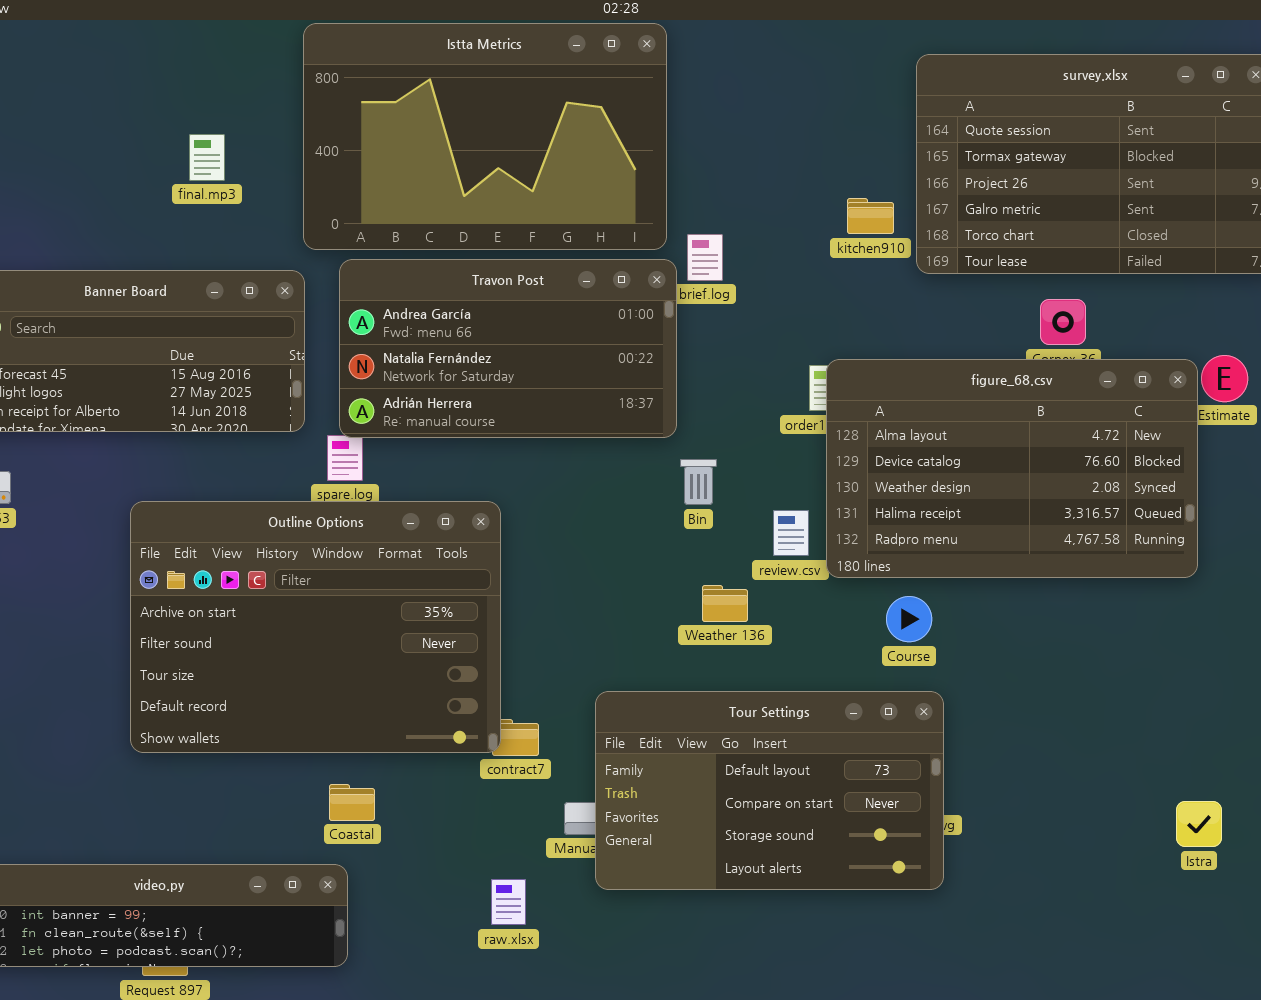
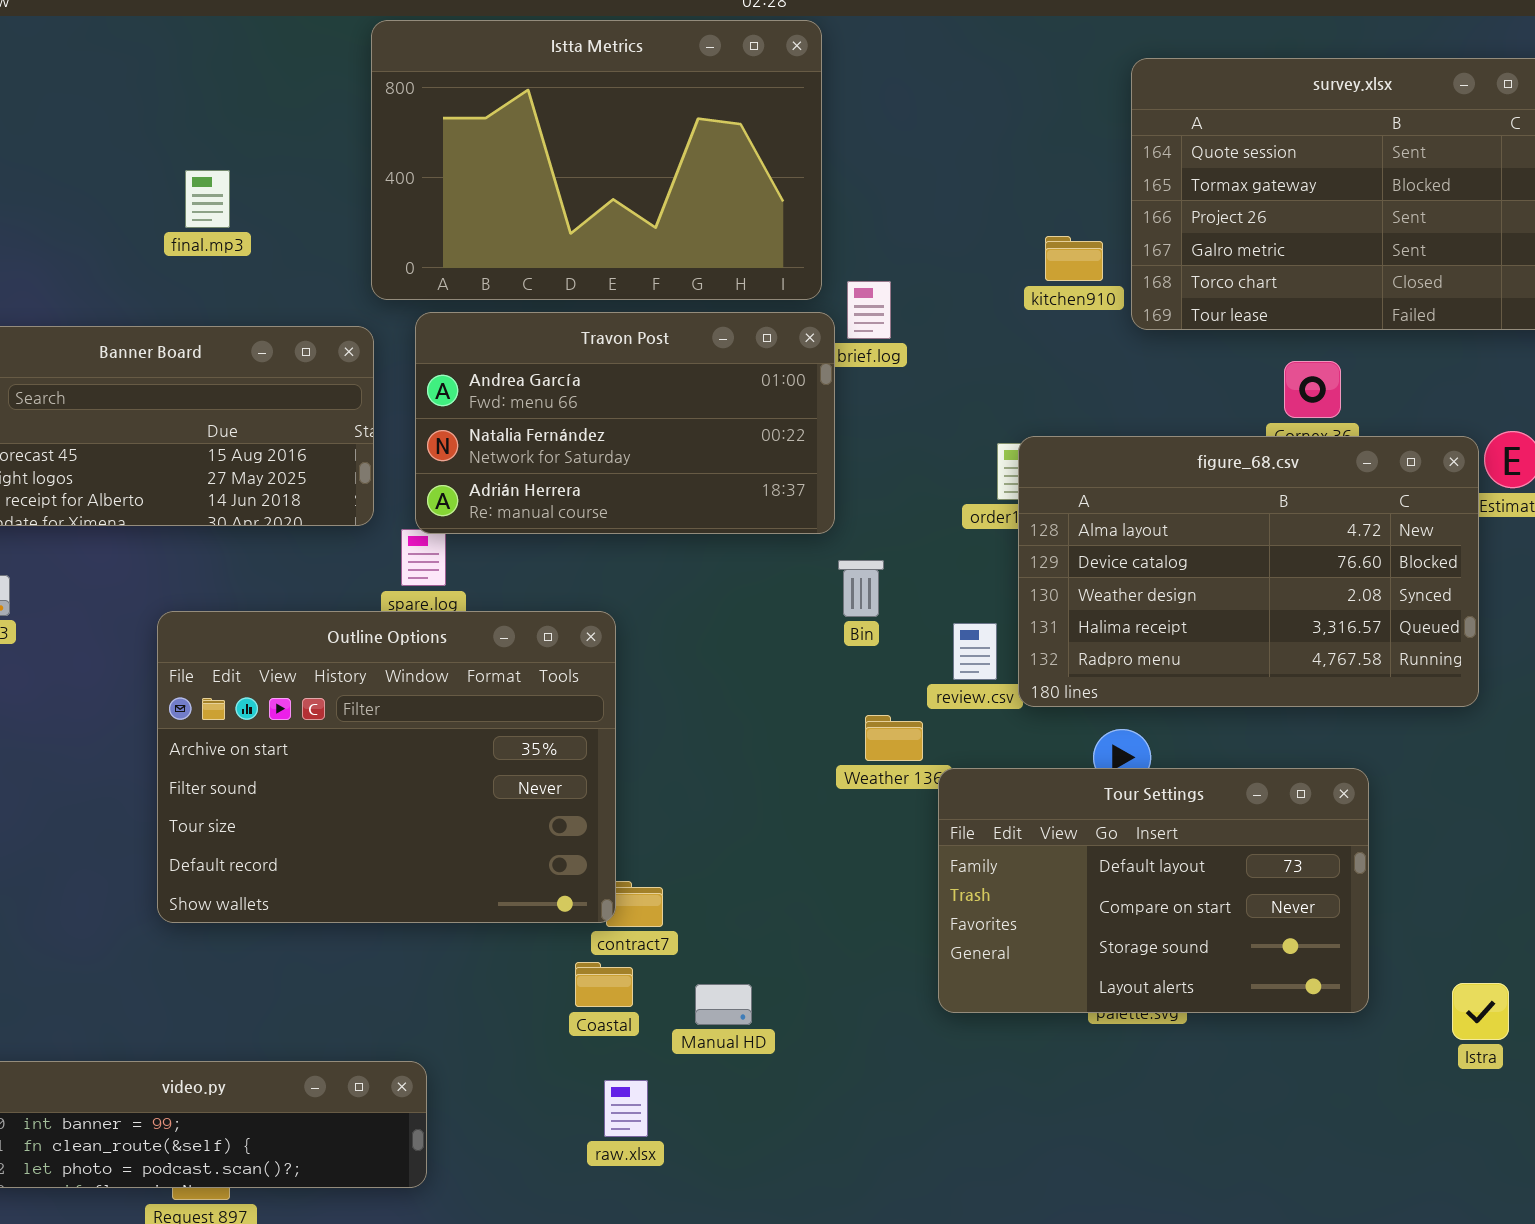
final.mp3: [189,134,225,181] -> [185,170,230,228], moved
Tour Settings: [595,691,944,890] -> [938,768,1369,1013], moved
Coastal: [329,784,375,821] -> [575,962,633,1007], moved

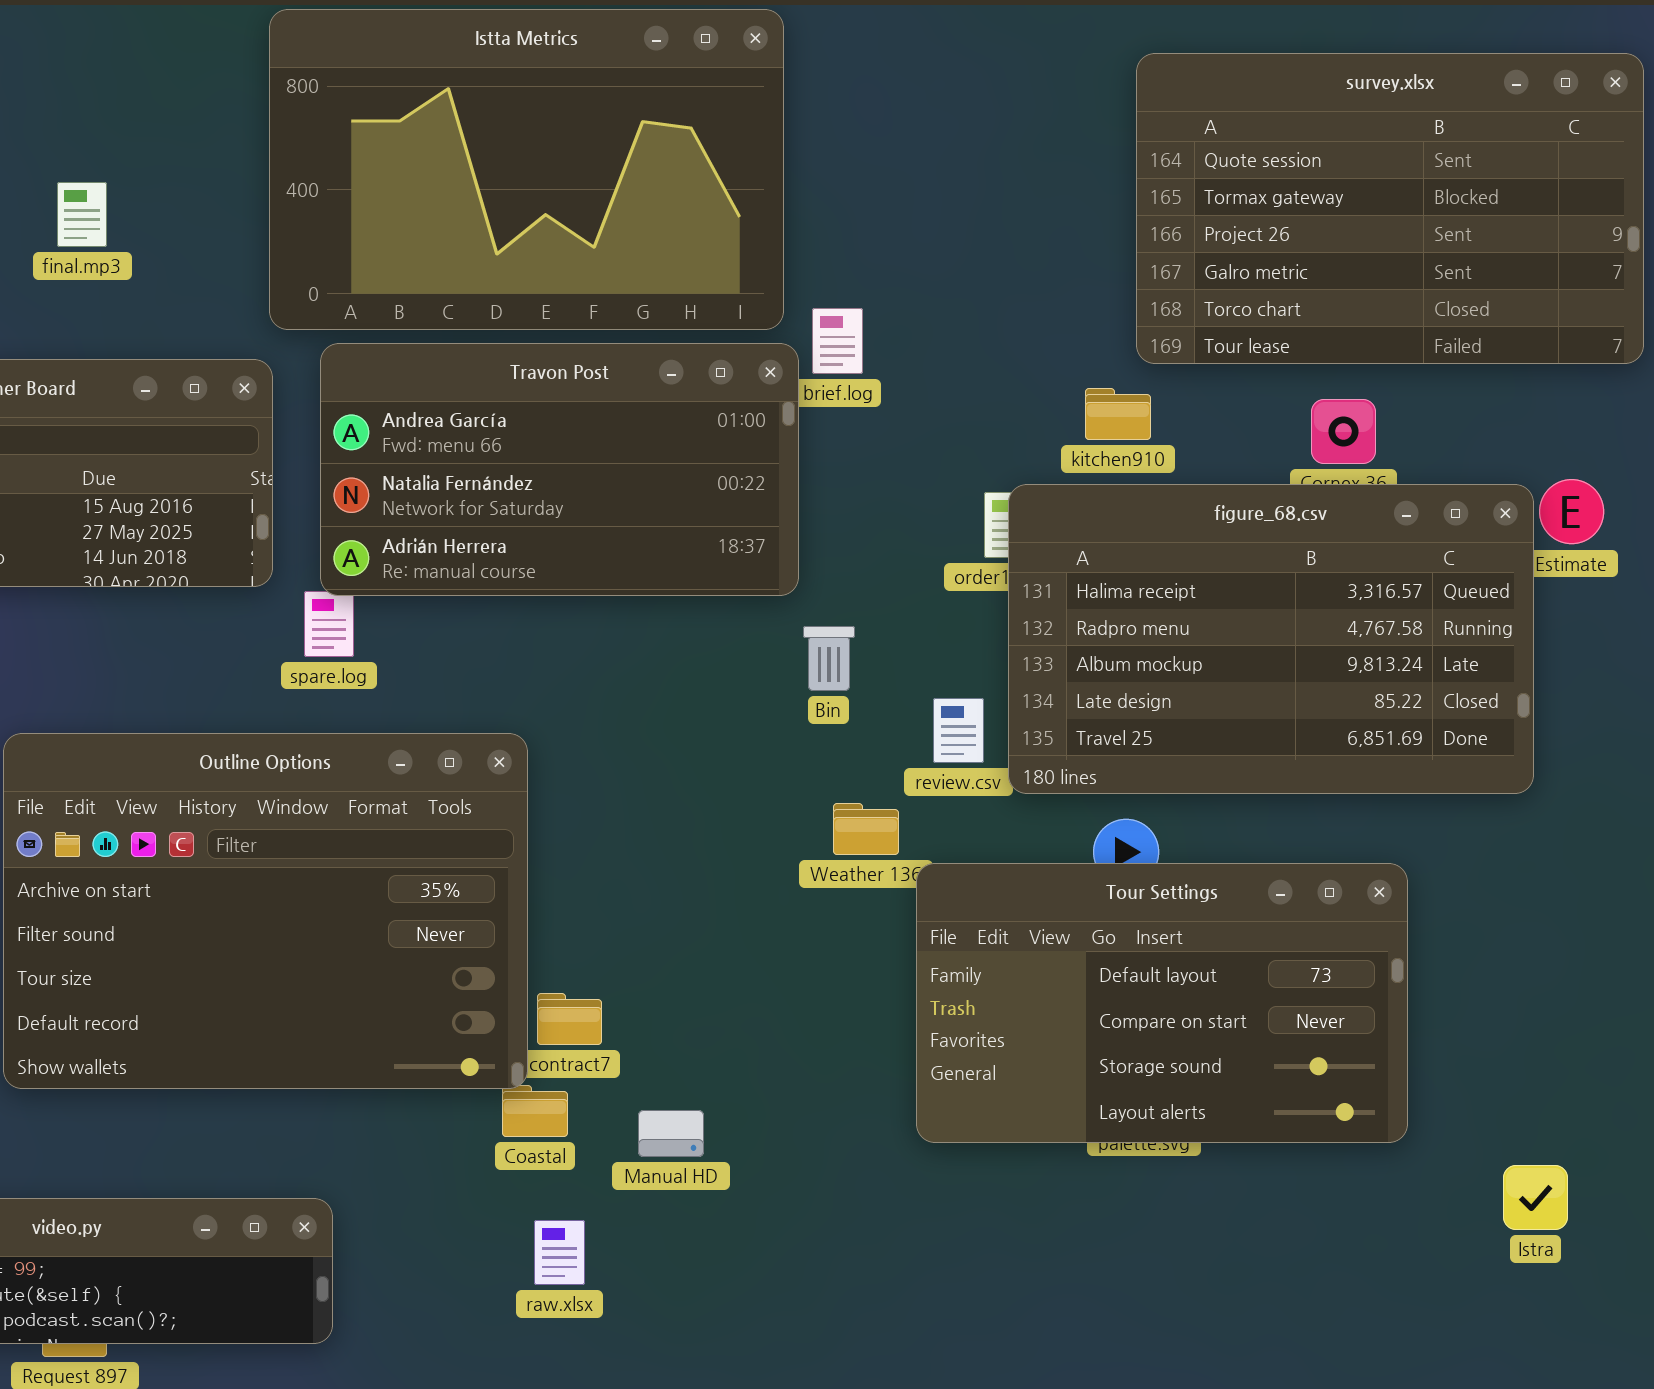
kitchen910: [1045,236,1103,281] -> [1085,388,1151,440], moved
figure_68.csv: [1018,436,1479,707] -> [1008,484,1534,794], scrolled down 3 rows
Outline Options: [157,611,616,923] -> [3,733,528,1089], moved
Istra: [1452,983,1509,1040] -> [1503,1165,1568,1230], moved

